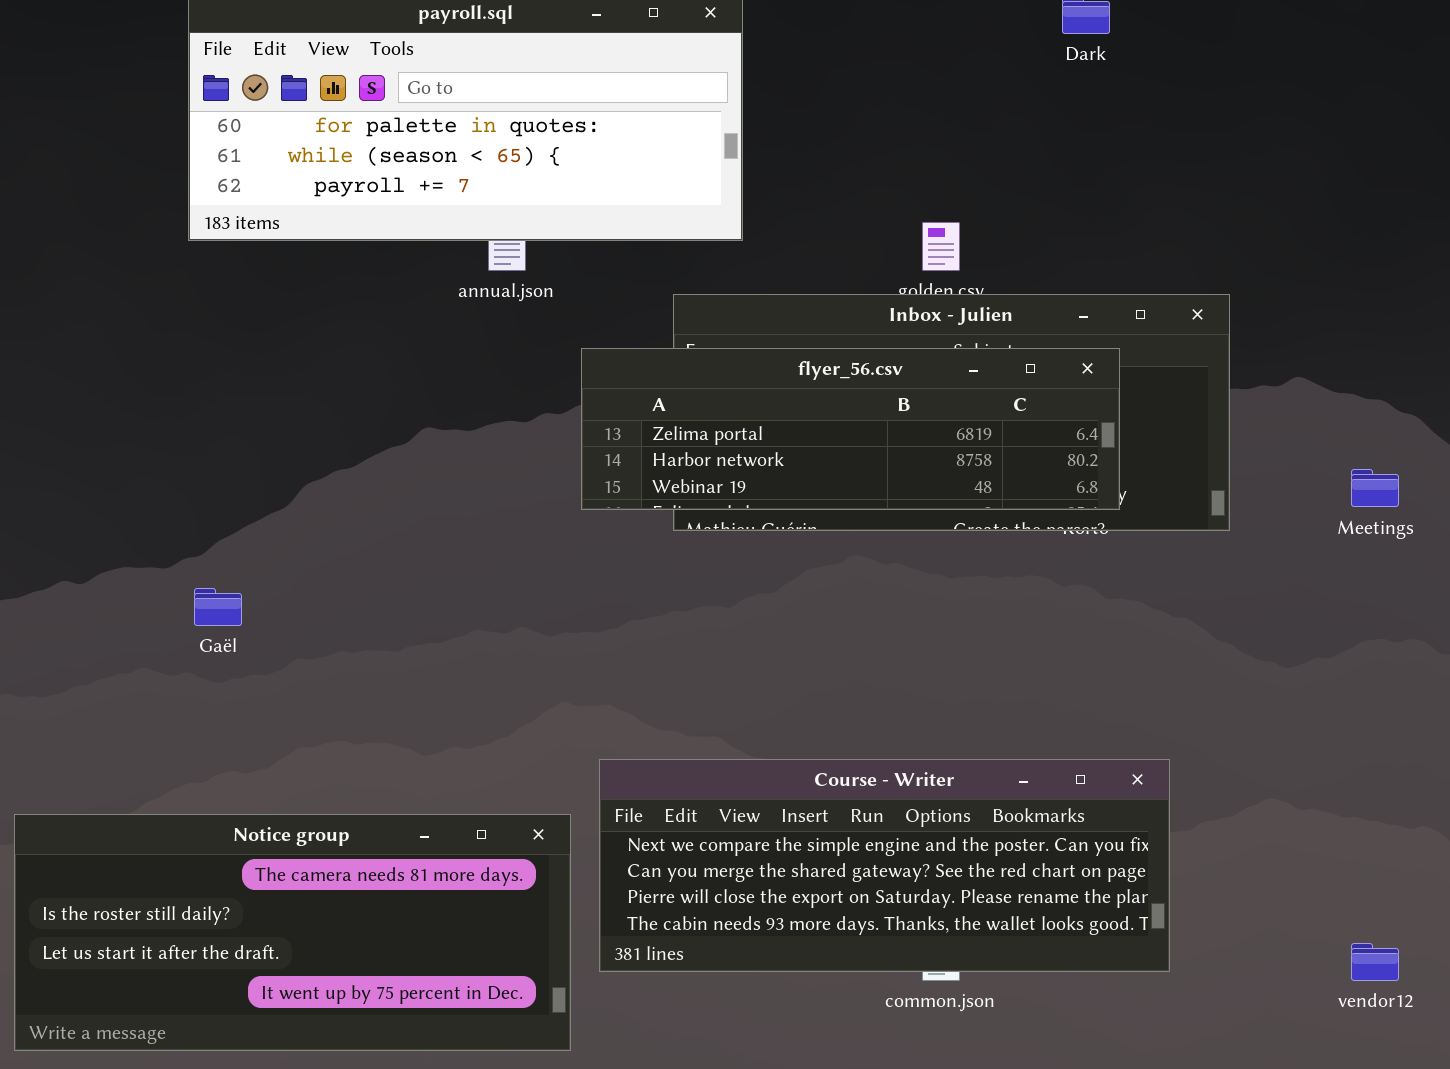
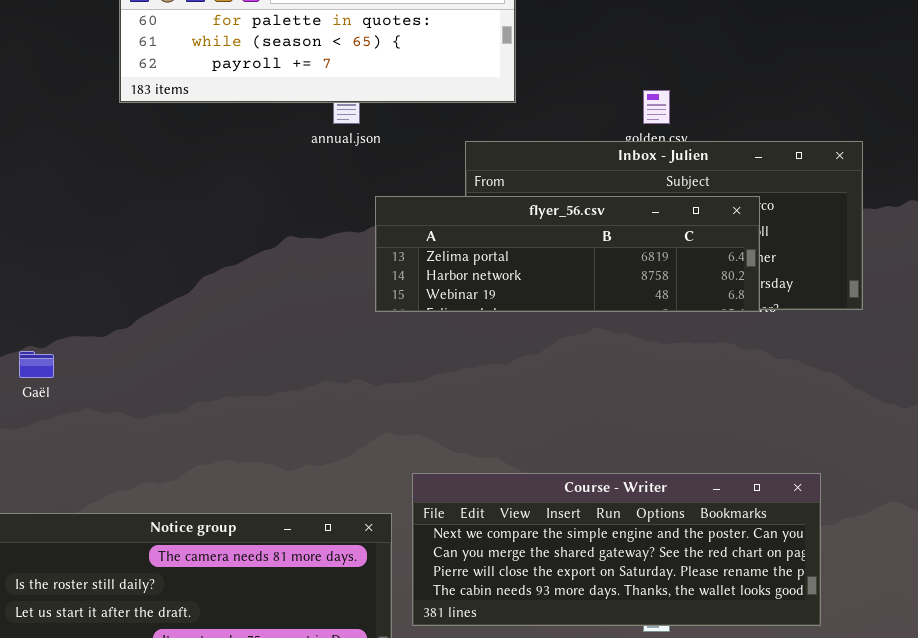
flyer_56.csv: [581,348,1120,510] -> [375,196,760,312], moved
Gaël: [194,588,242,626] -> [19,351,54,378], moved

